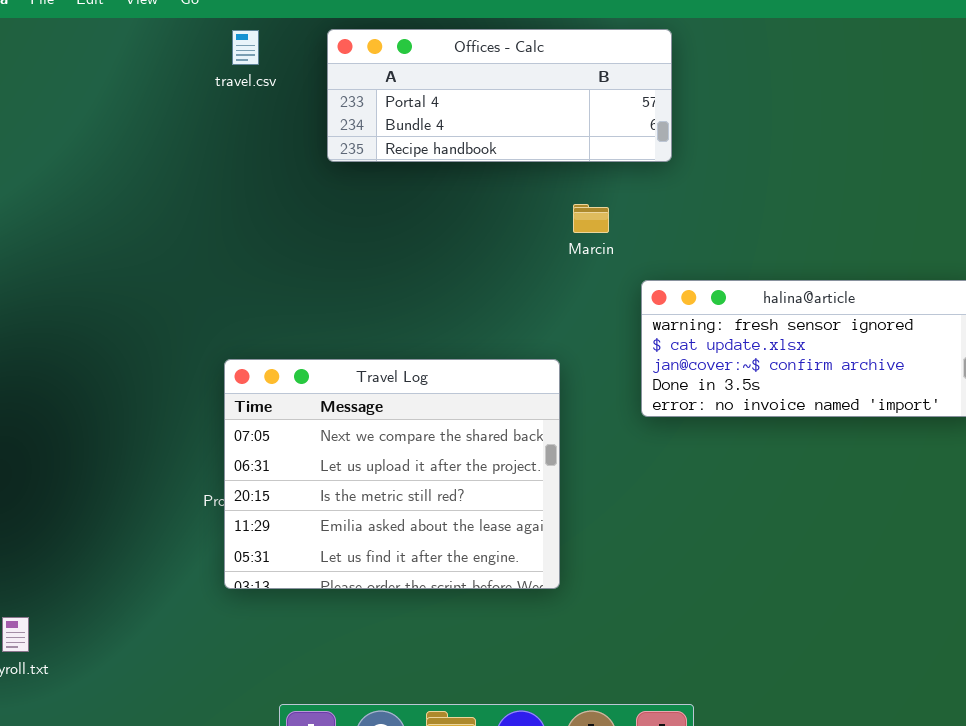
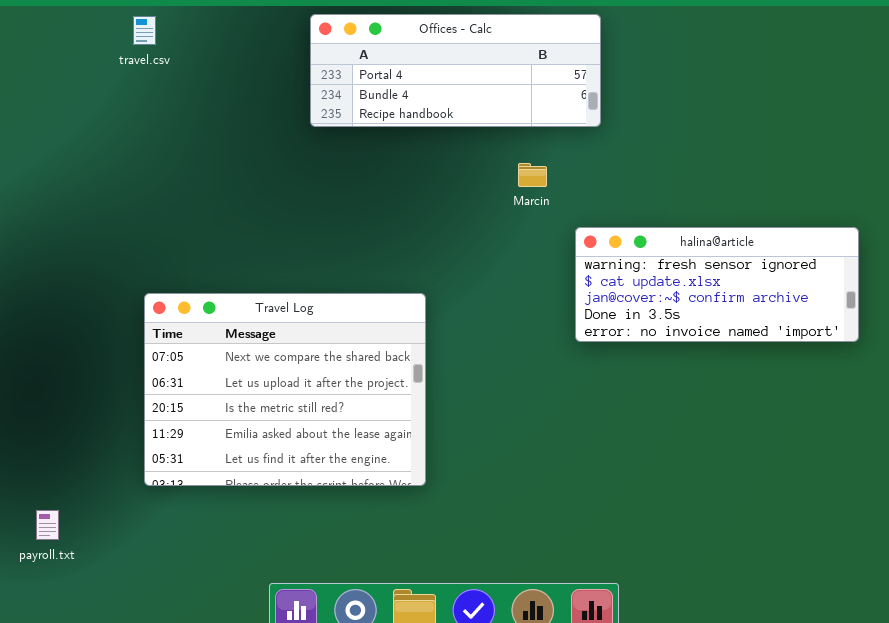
travel.csv: [232,30,259,65] -> [133,16,156,45], moved
Travel Log: [224,359,560,589] -> [144,293,426,486], moved

